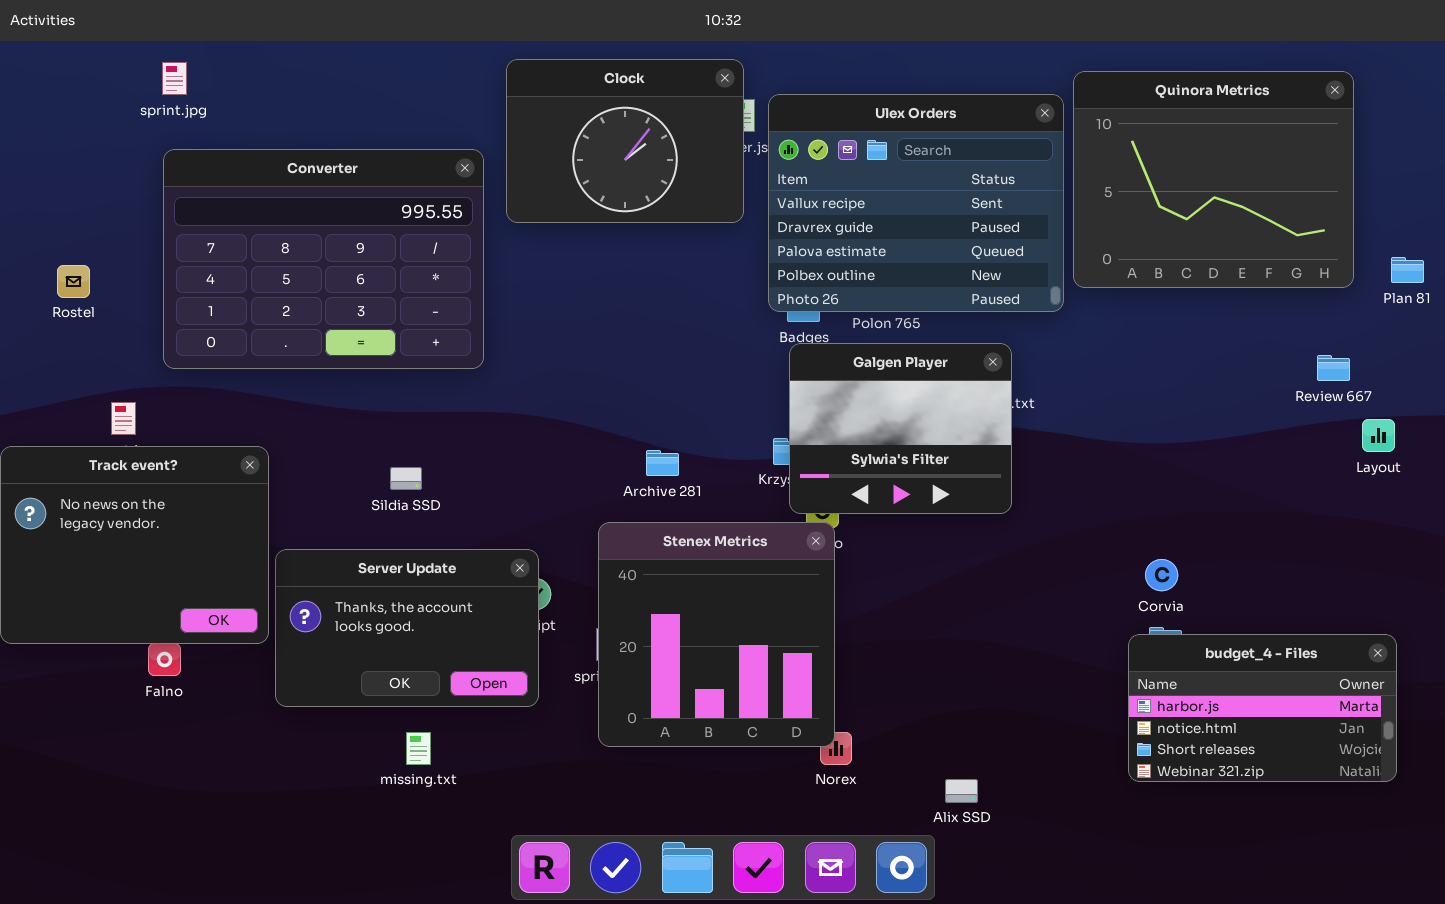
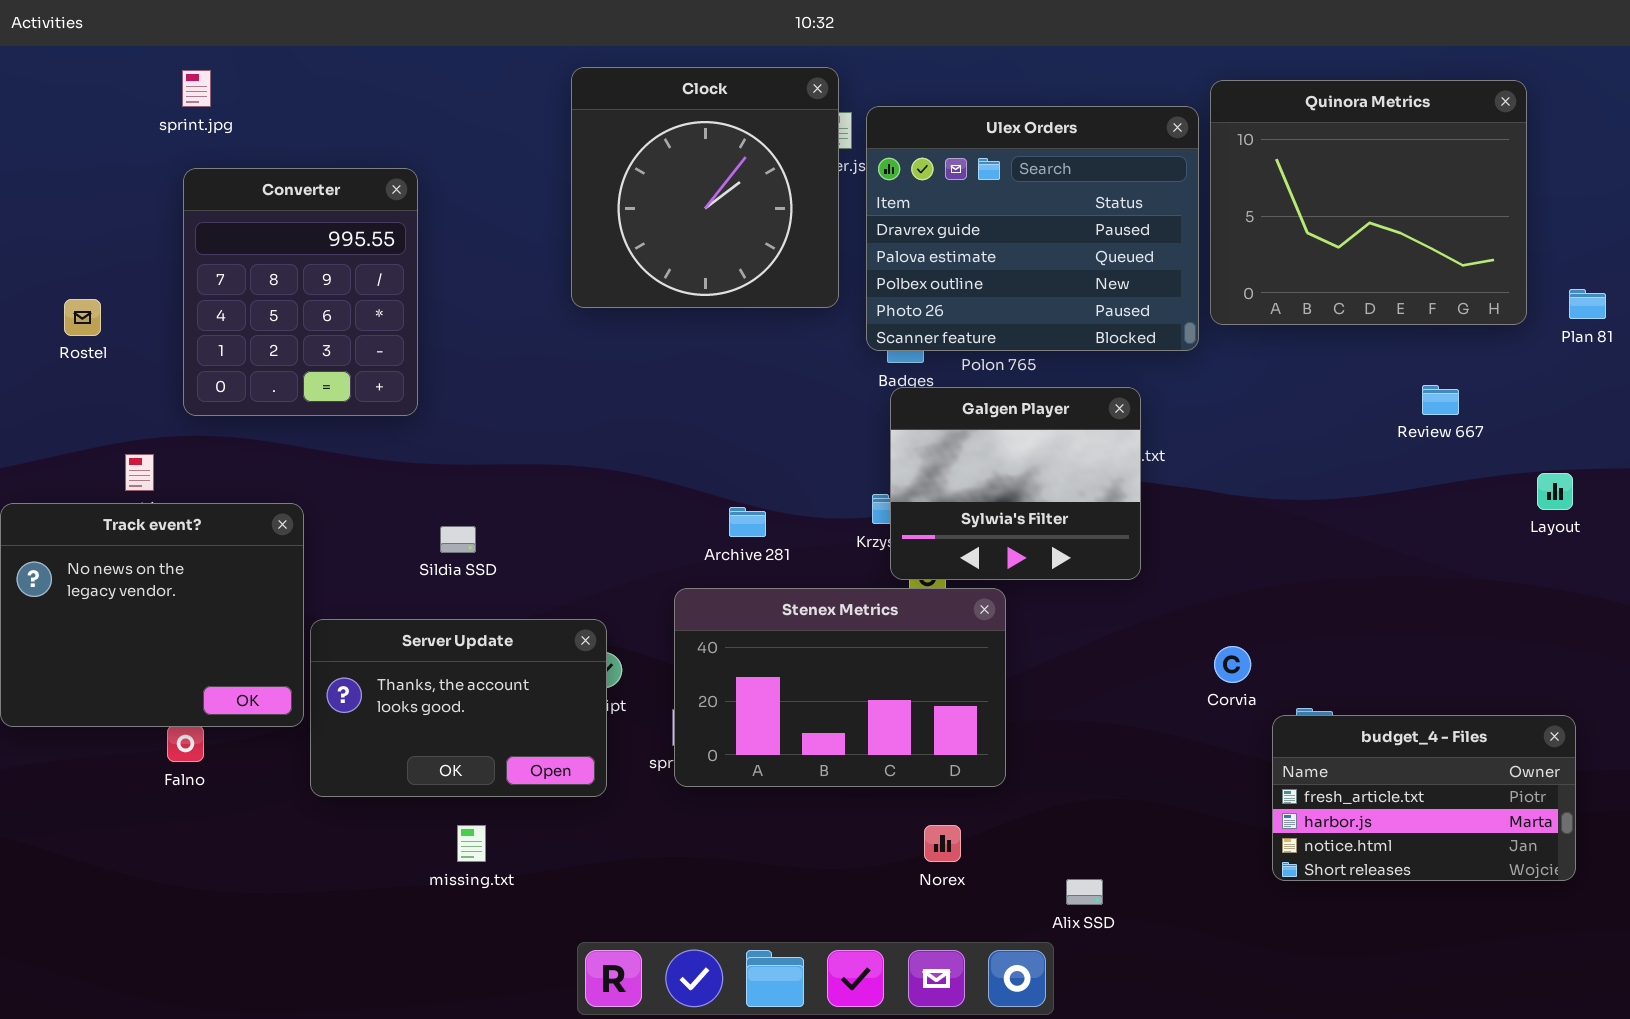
Clock: [506,59,744,223] -> [571,67,839,308], resized
Ulex Orders: [768,94,1064,312] -> [866,106,1199,351], scrolled down 1 row
Converter: [163,149,484,369] -> [183,168,418,416], resized
Review 667: [1317,355,1350,381] -> [1422,385,1459,415], moved
Stenex Metrics: [598,522,835,747] -> [674,588,1006,787], resized
Corvia: [1145,559,1178,591] -> [1214,646,1251,683], moved
budget_4 - Files: [1128,634,1397,782] -> [1272,715,1576,881], scrolled up 1 row

